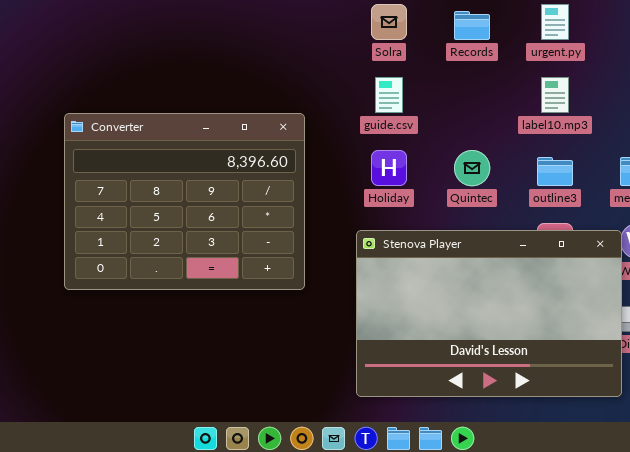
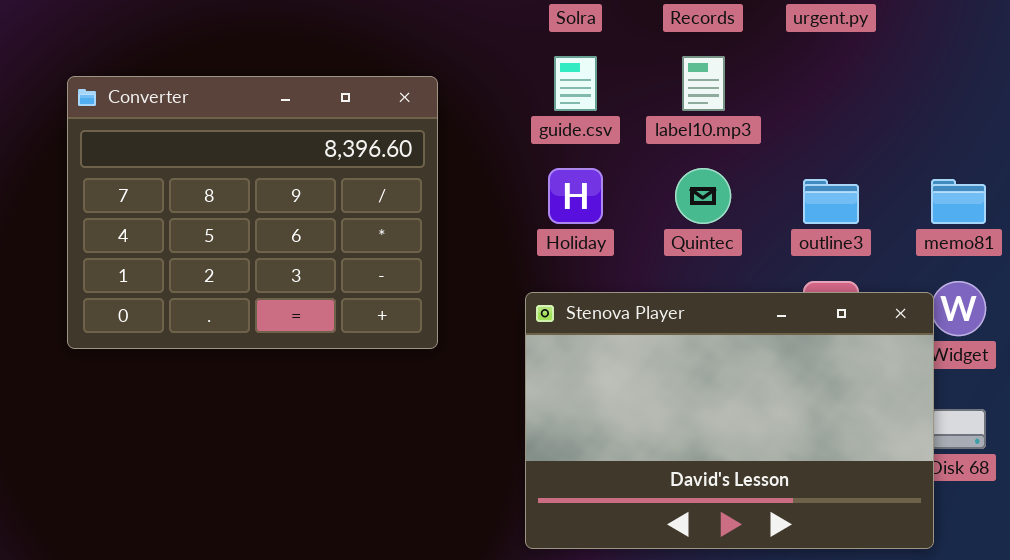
label10.mp3: [541,77,569,113] -> [682,56,725,111], moved
Converter: [64,113,305,290] -> [67,76,438,349], moved

